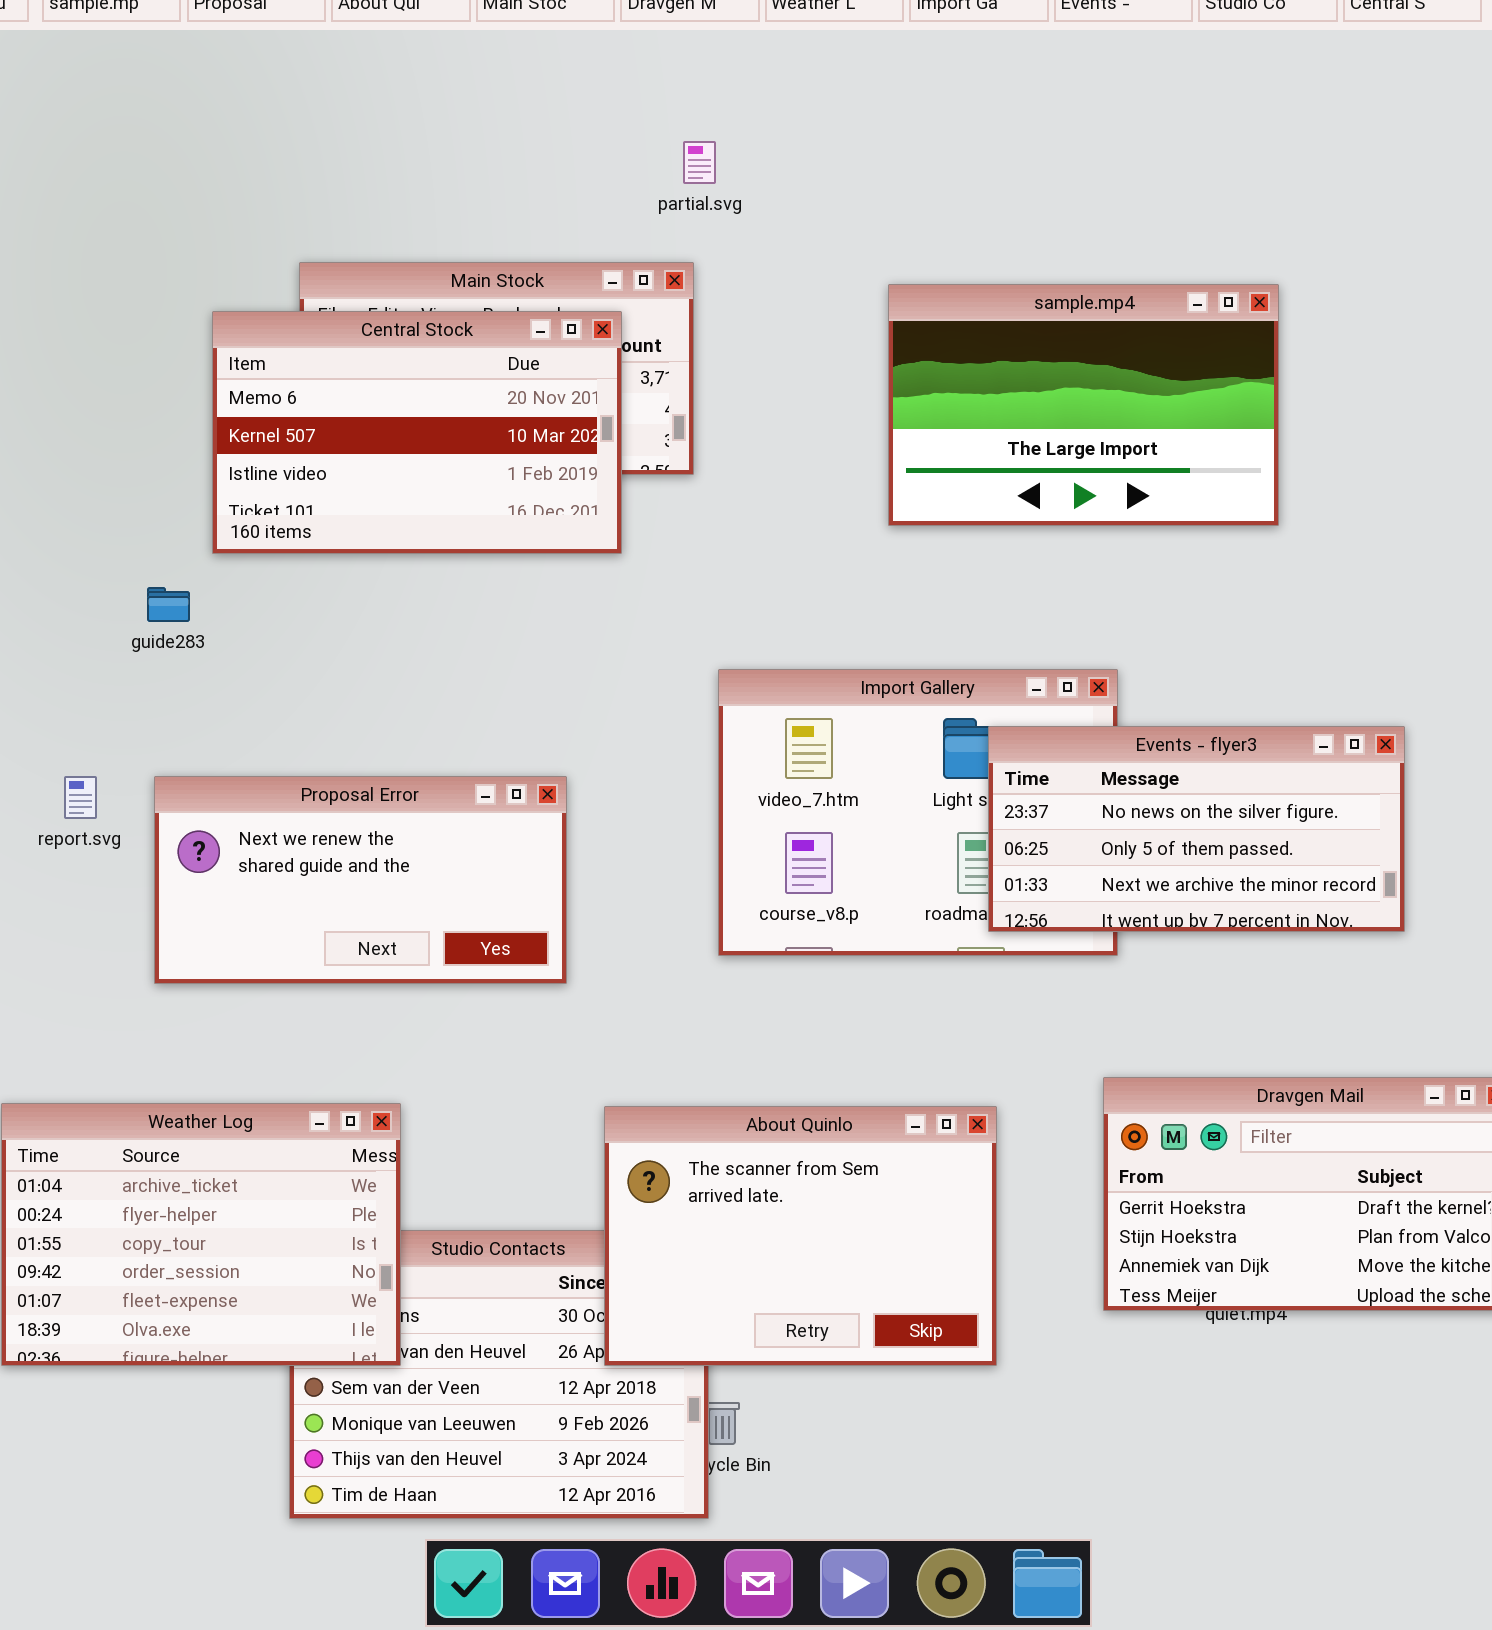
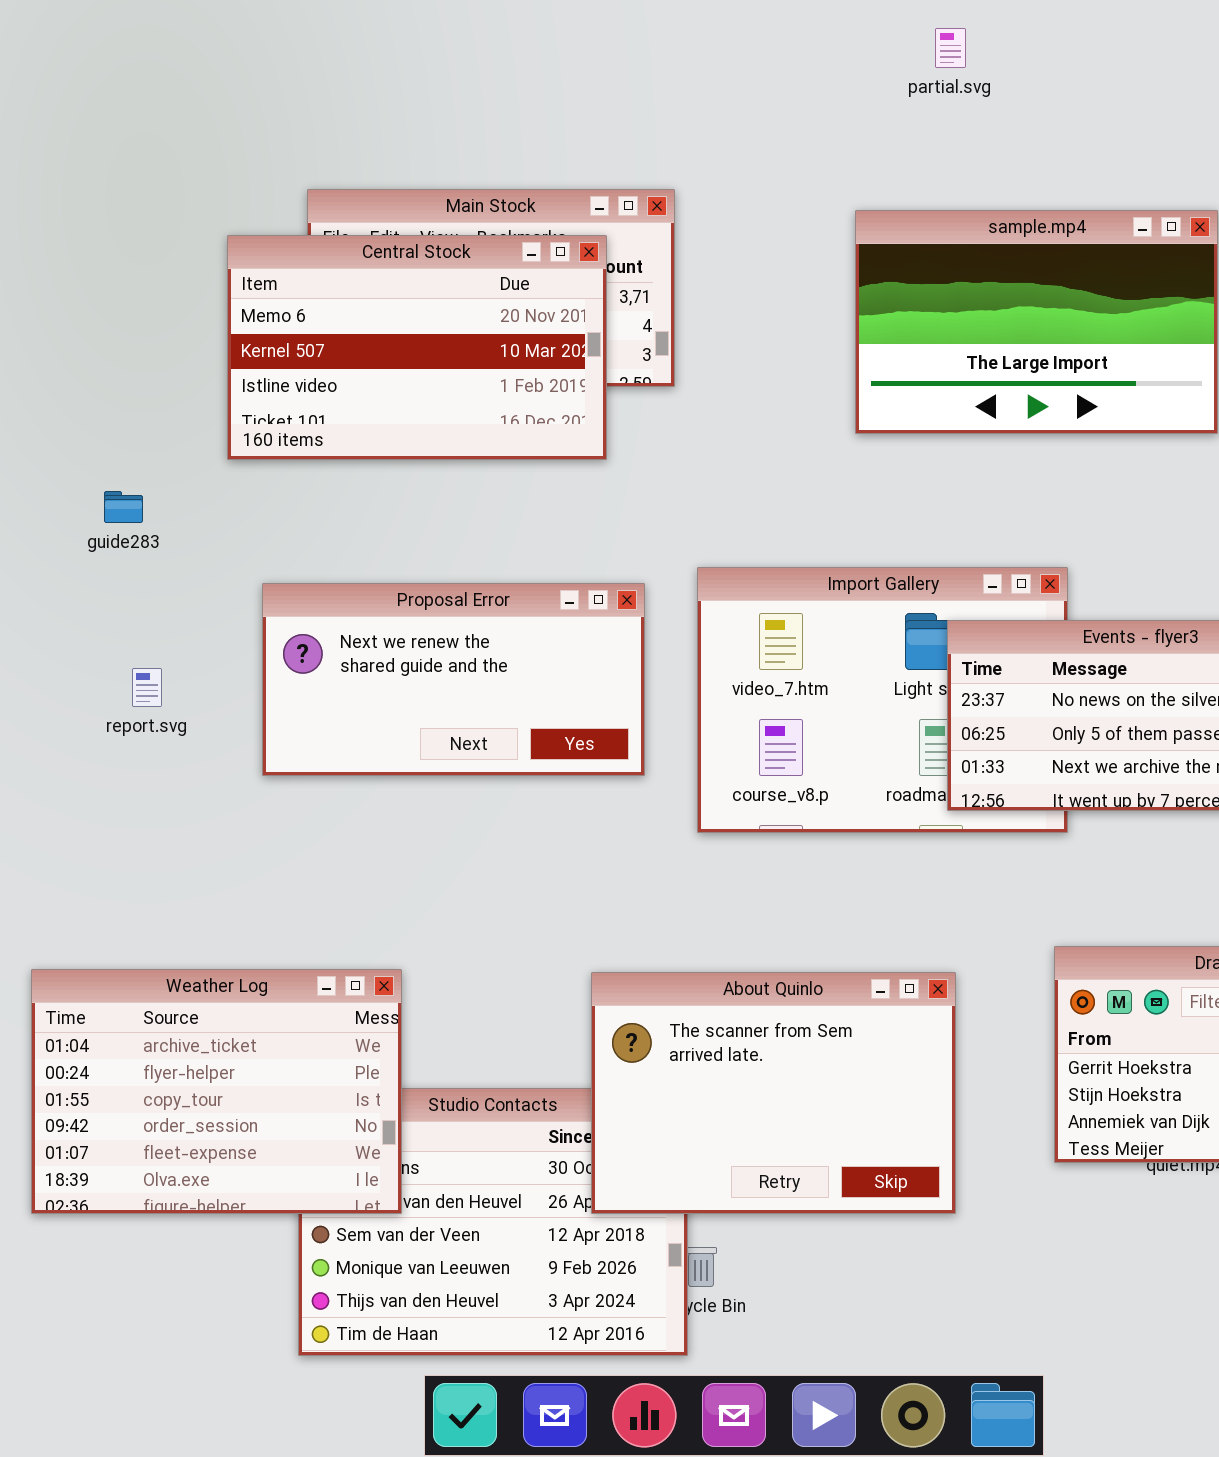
partial.svg: [683,141,716,184] -> [935,28,966,68], moved
guide283: [147,587,190,622] -> [104,491,143,523], moved
report.svg: [64,776,97,819] -> [132,668,162,707], moved
Proposal Error: [154,776,567,984] -> [262,583,645,776], moved

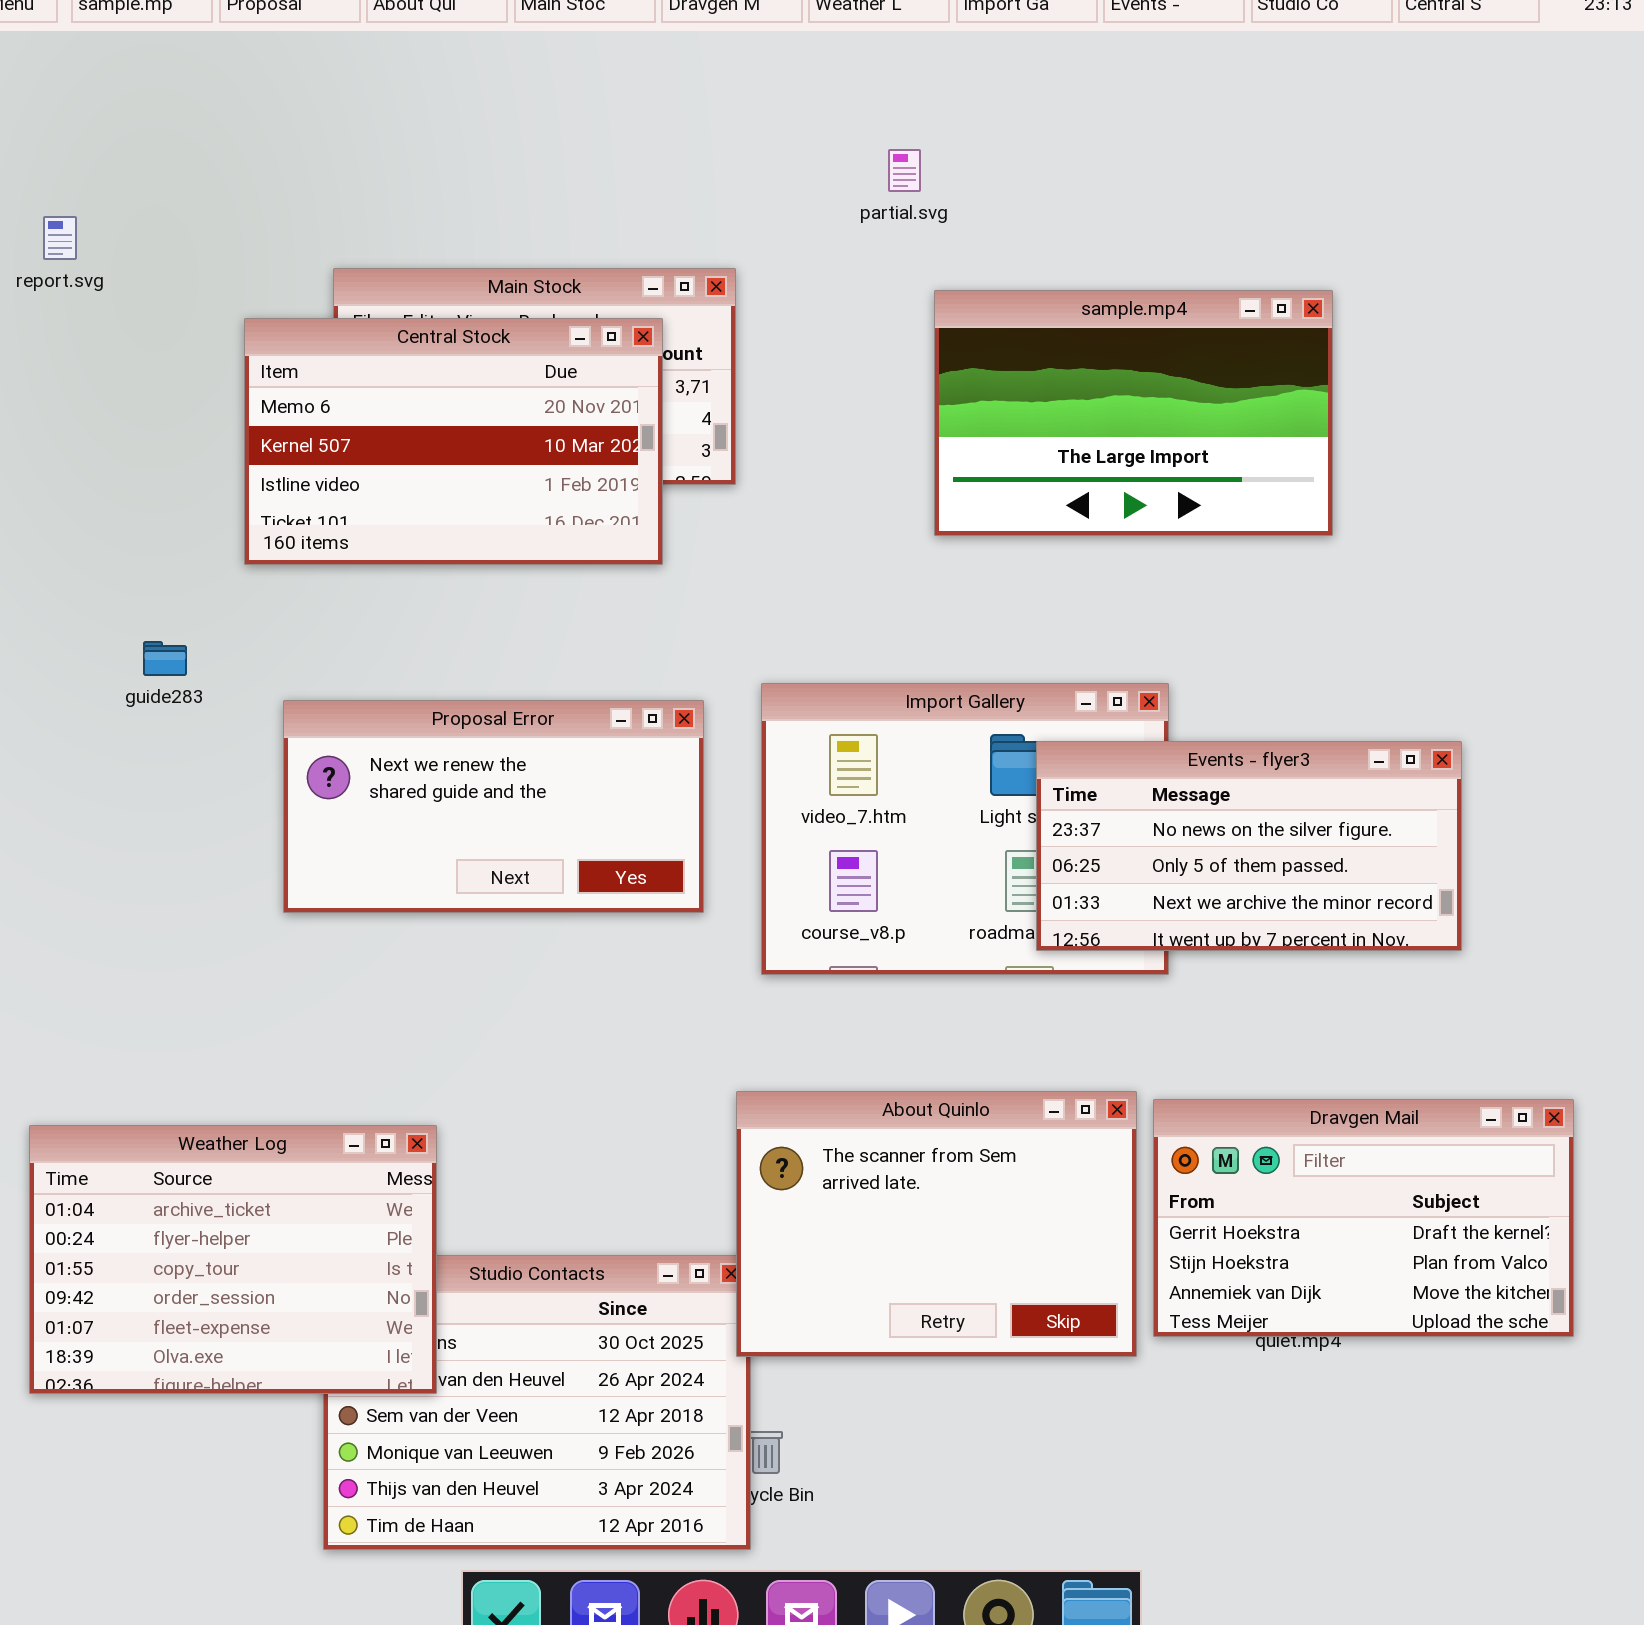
partial.svg: [935,28,966,68] -> [888,149,921,192], moved
guide283: [104,491,143,523] -> [143,641,187,676], moved
report.svg: [132,668,162,707] -> [43,216,77,260], moved
About Quinlo: [591,972,956,1214] -> [736,1091,1137,1357], moved

